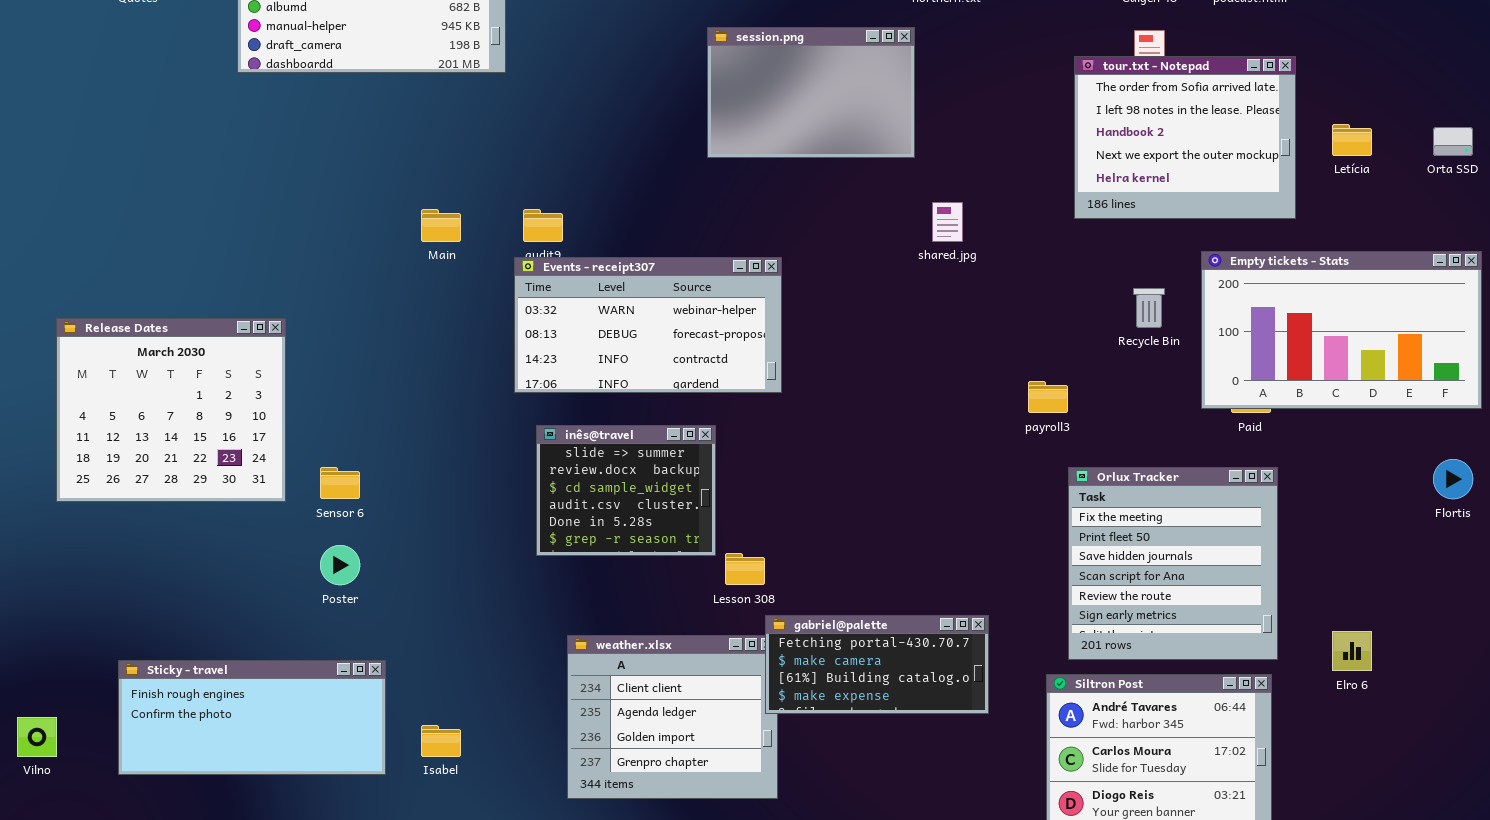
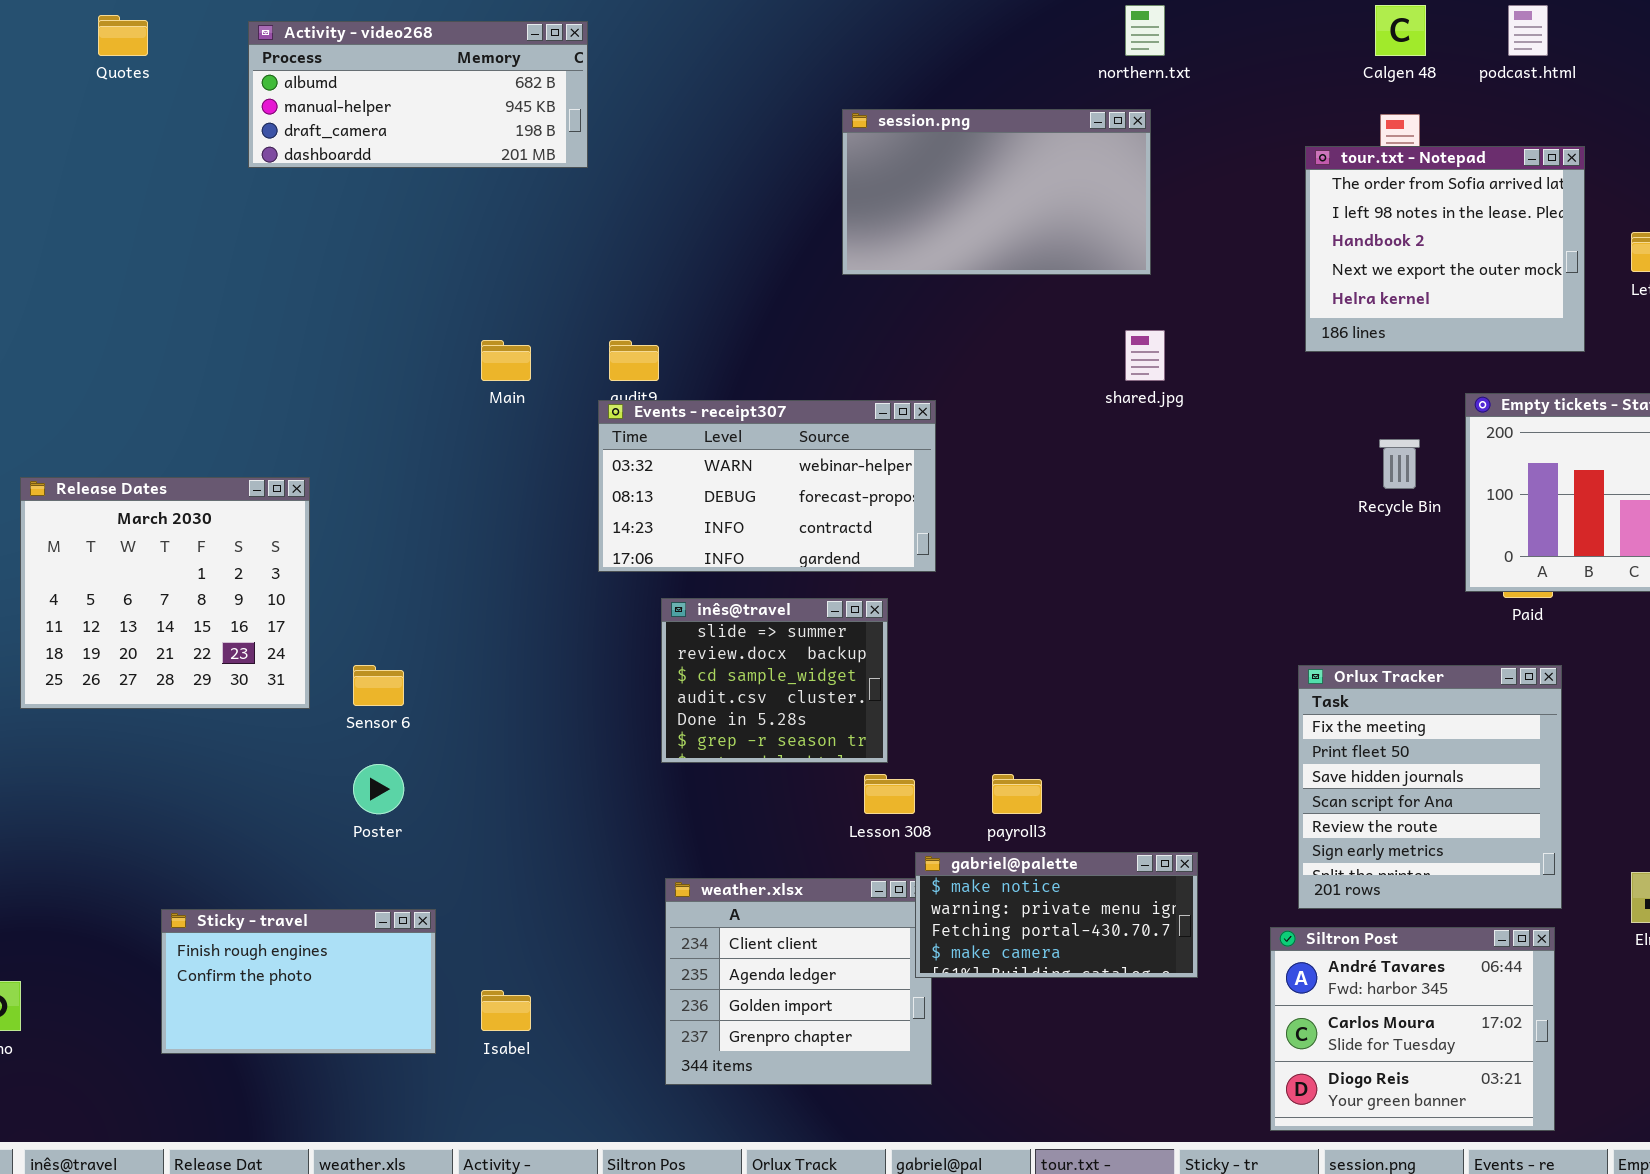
session.png: [707,27,915,158] -> [842,109,1151,275], resized
payroll3: [1028,381,1068,413] -> [992,774,1042,814], moved
inês@travel: [536,425,716,556] -> [661,598,888,763], moved
gabriel@palette: [765,615,989,714] -> [915,852,1198,978], scrolled up 2 rows
Sticky - travel: [118,660,386,775] -> [161,909,436,1054], resized

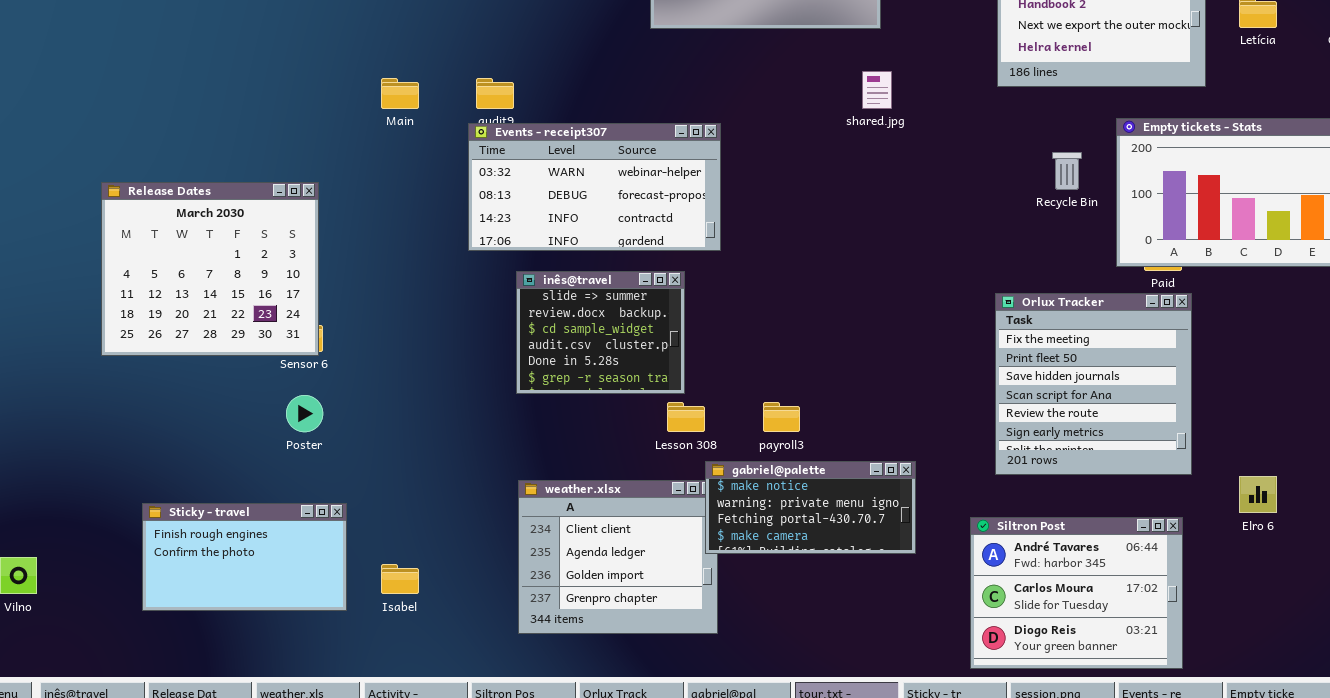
Release Dates: [20,477,310,709] -> [101,182,319,356], moved
Orlux Tracker: [1298,665,1562,909] -> [995,293,1192,475], moved

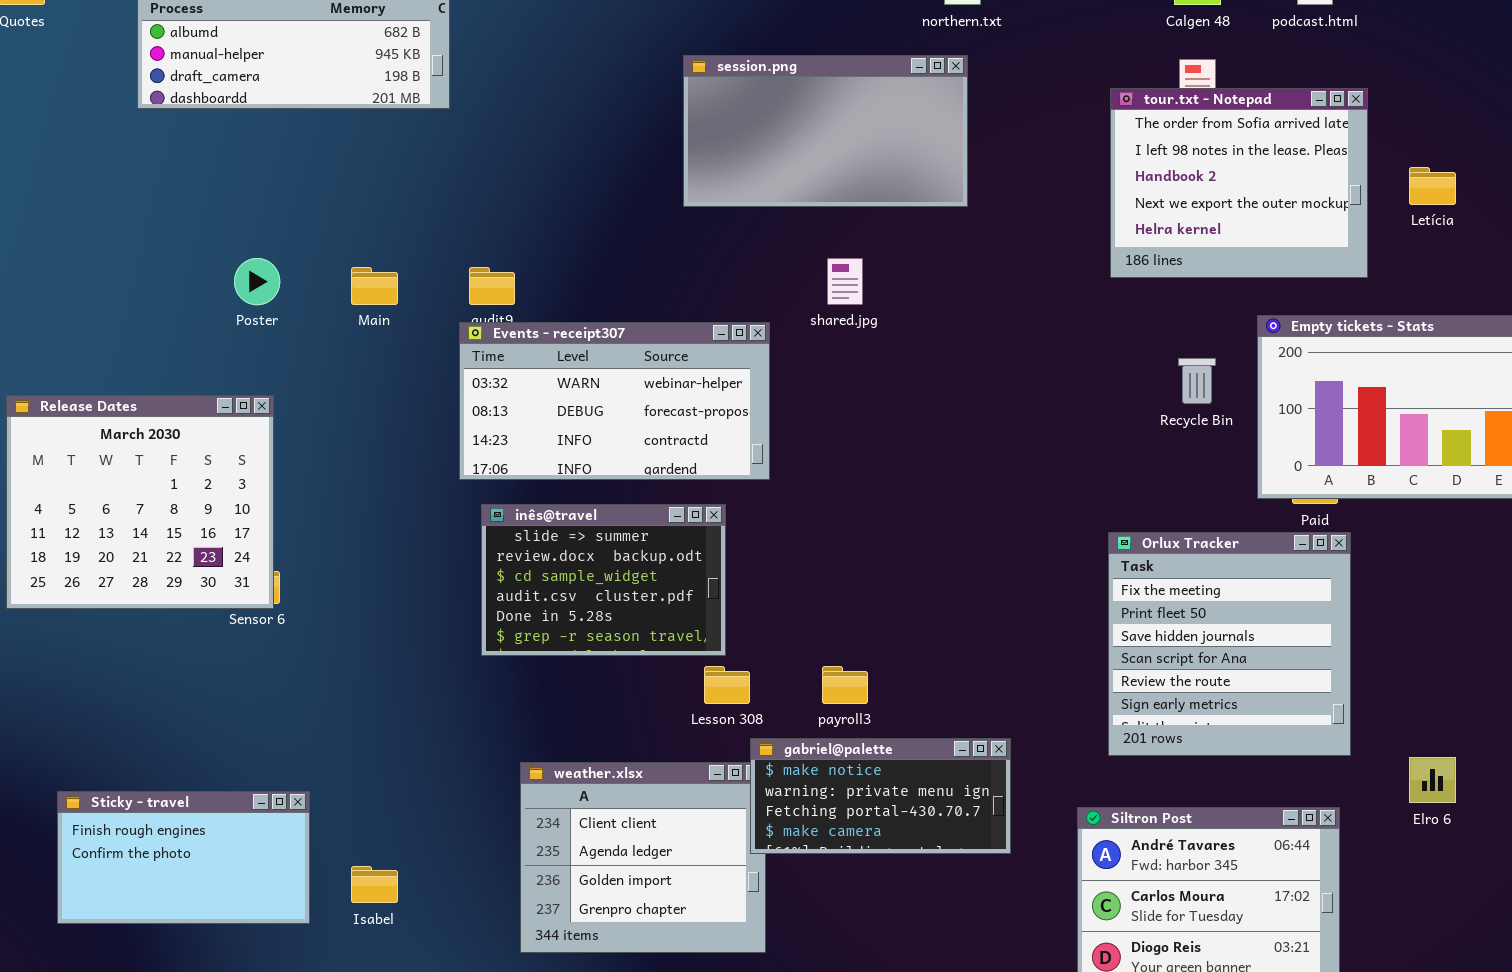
shared.jpg: [862,71,892,109] -> [827,258,863,305], moved
inês@travel: [516,271,685,394] -> [481,504,726,656], resized
Poster: [286,395,323,432] -> [234,258,280,305], moved

